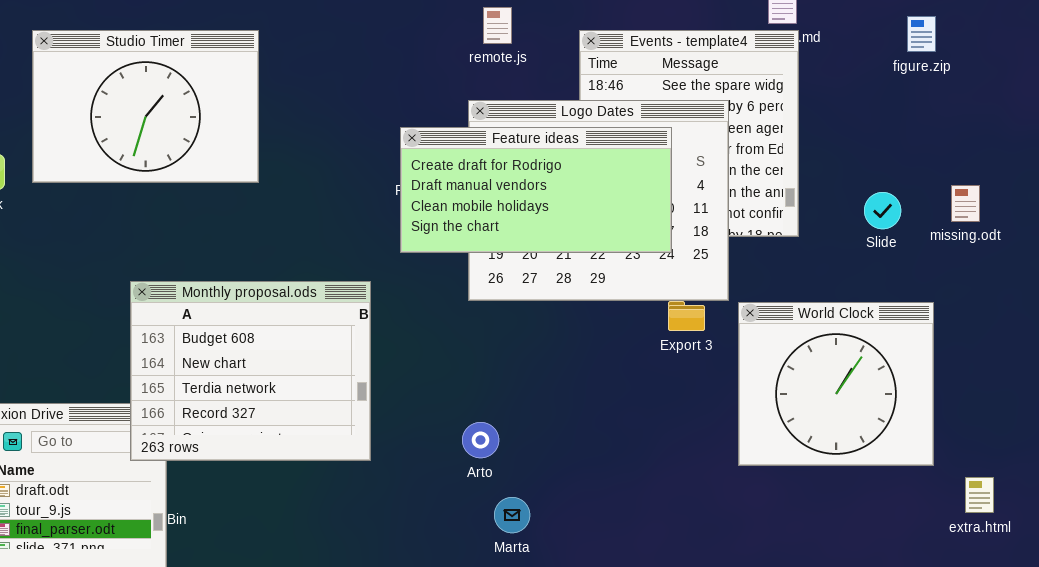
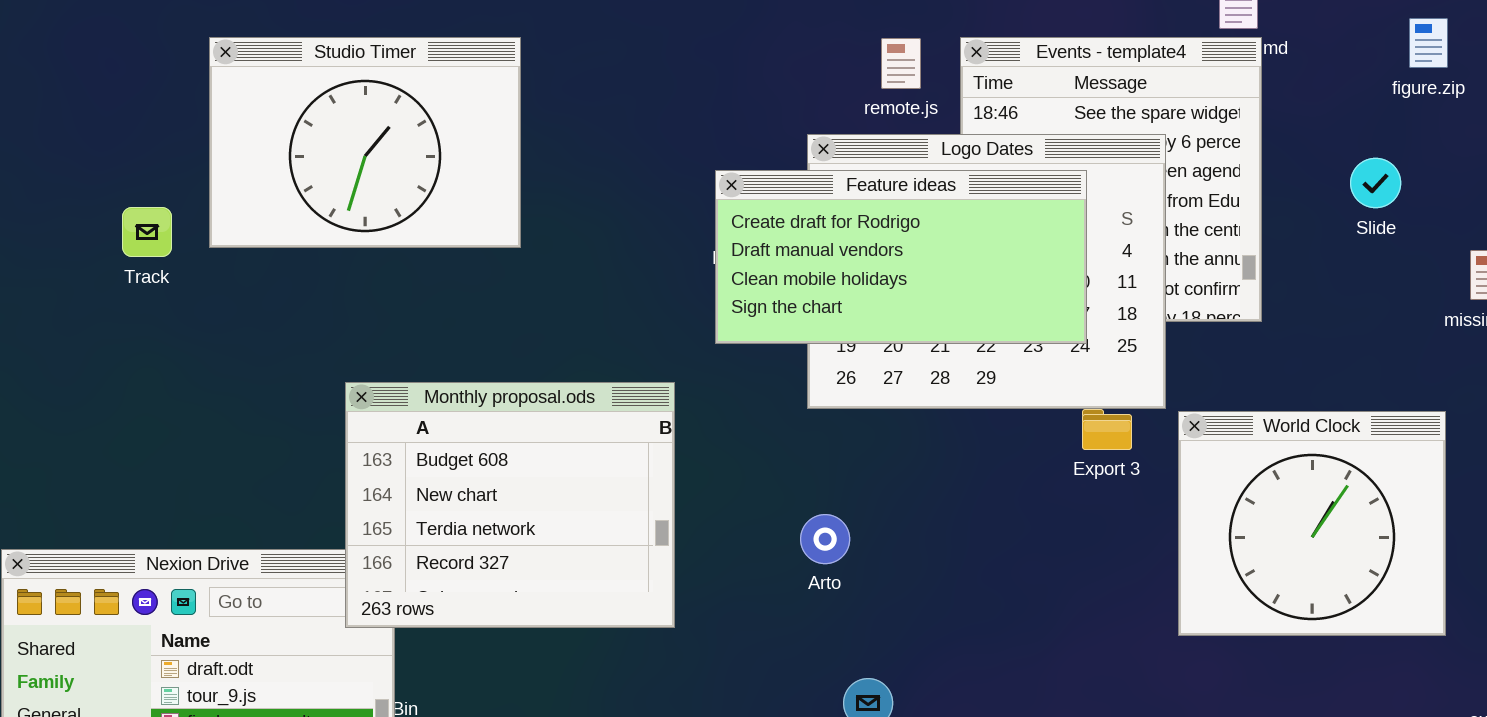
remote.js: [483,7,512,44] -> [881,38,921,89], moved
Slide: [864,192,901,229] -> [1350,158,1401,208], moved
Arto: [462,422,499,458] -> [800,514,850,564], moved

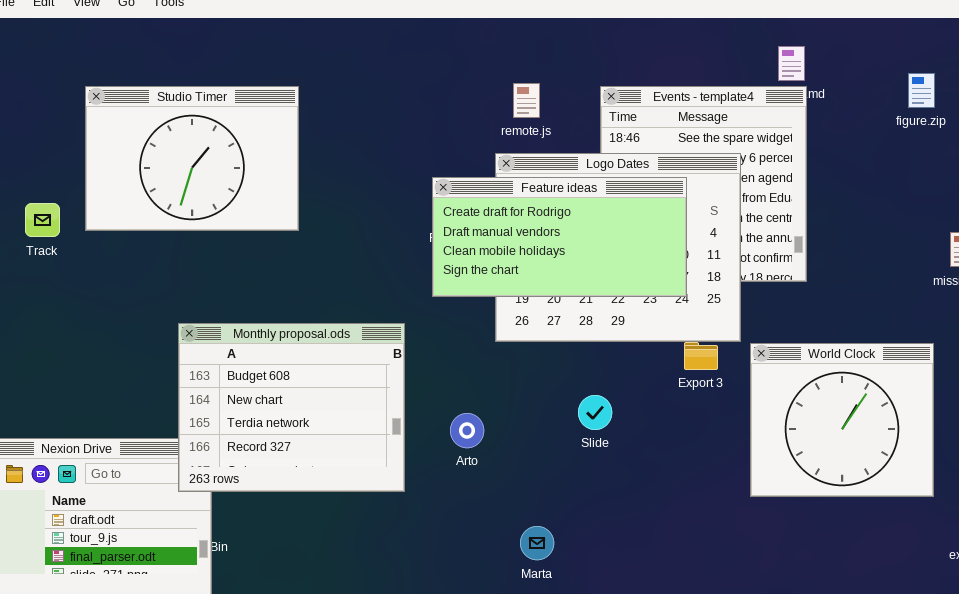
remote.js: [881,38,921,89] -> [513,83,540,118], moved
Slide: [1350,158,1401,208] -> [578,395,612,430], moved
Arto: [800,514,850,564] -> [450,413,484,448], moved

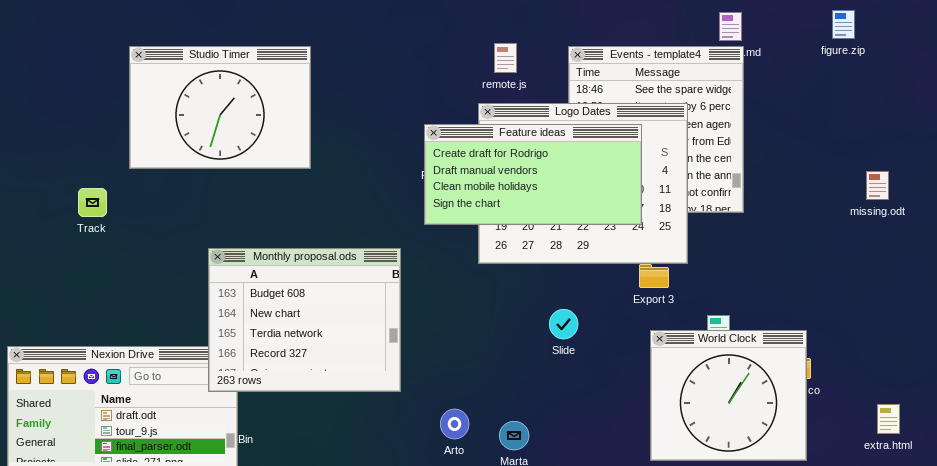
figure.zip: [908,73,935,108] -> [832,10,855,39], moved
Track: [25,203,60,237] -> [78,188,107,217], moved
World Clock: [750,343,934,497] -> [650,330,807,461], moved
Arto: [450,413,484,448] -> [440,409,469,439], moved

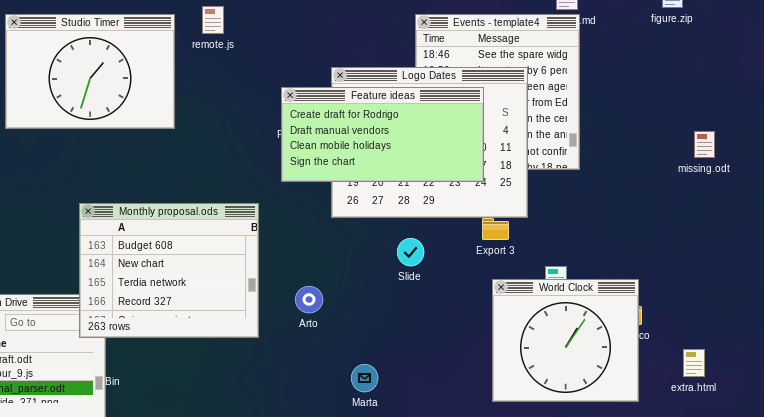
remote.js: [494,43,517,73] -> [202,6,224,34], moved
Slide: [549,309,578,339] -> [397,238,424,266], moved
extra.html: [877,404,900,434] -> [683,349,705,377], moved
Arto: [440,409,469,439] -> [295,286,323,313], moved

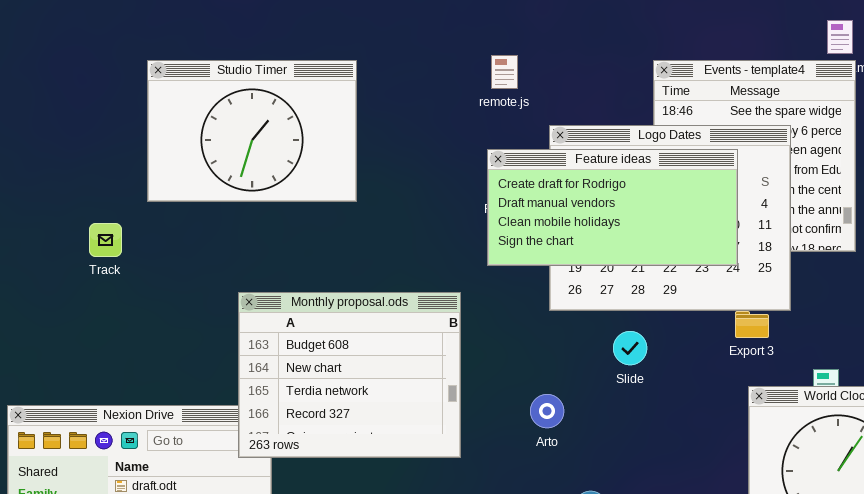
remote.js: [202,6,224,34] -> [491,55,518,89], moved
Slide: [397,238,424,266] -> [613,331,647,365], moved
Arto: [295,286,323,313] -> [530,394,564,428], moved

